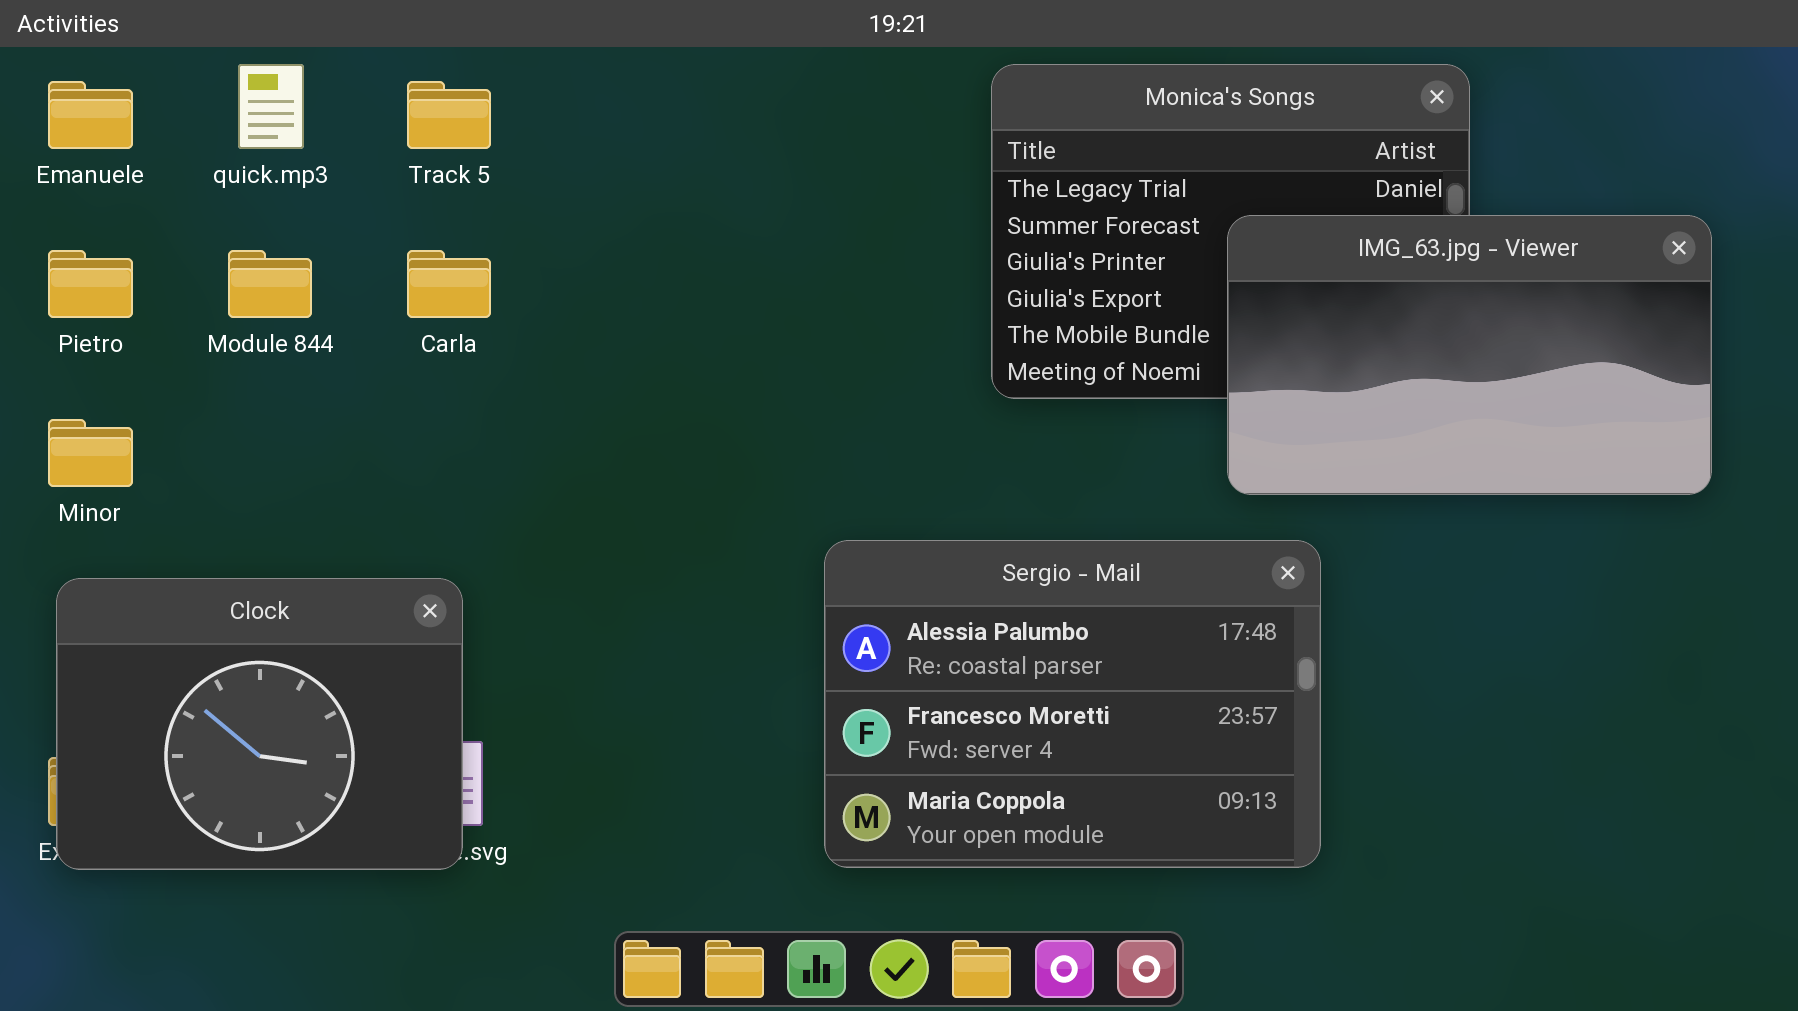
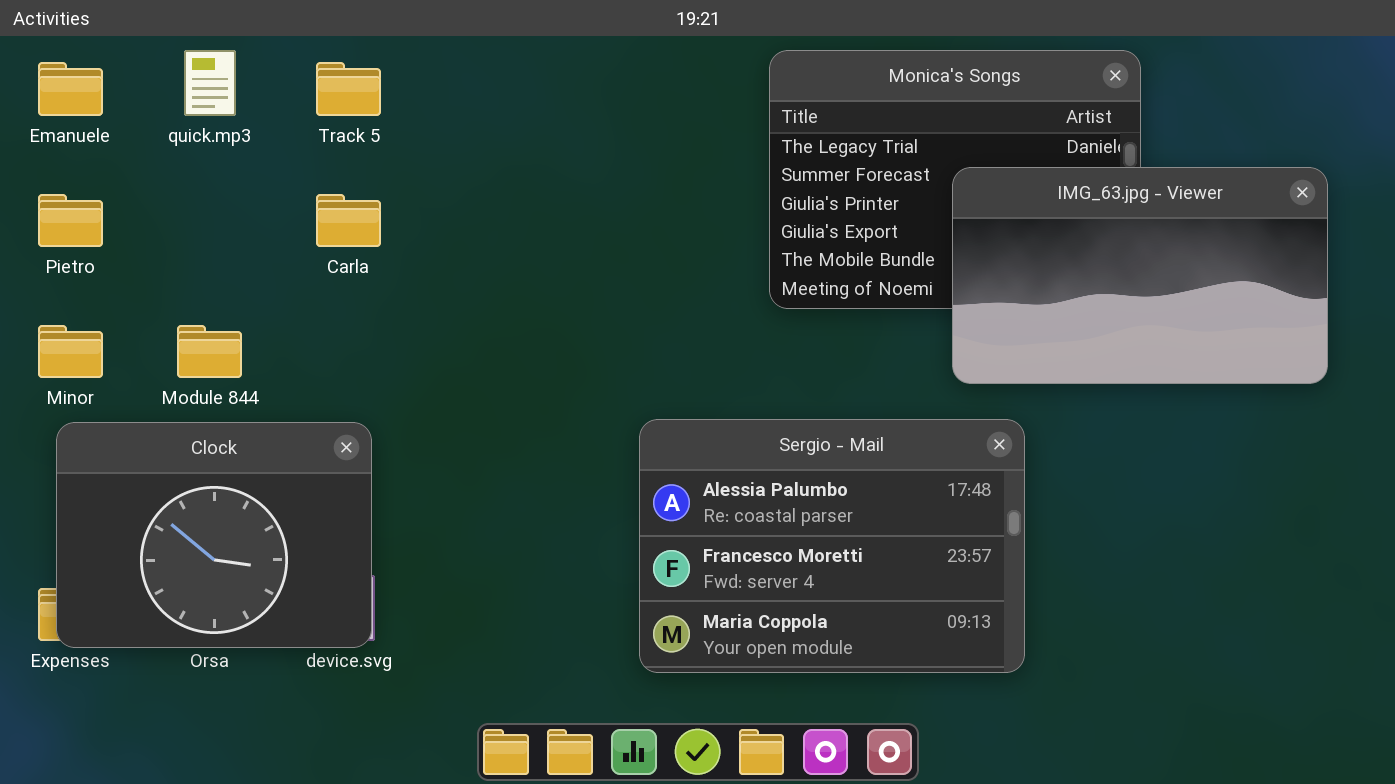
Module 844: [228,250,312,318] -> [177,325,242,378], moved
Clock: [56,578,463,870] -> [56,422,372,648], moved

